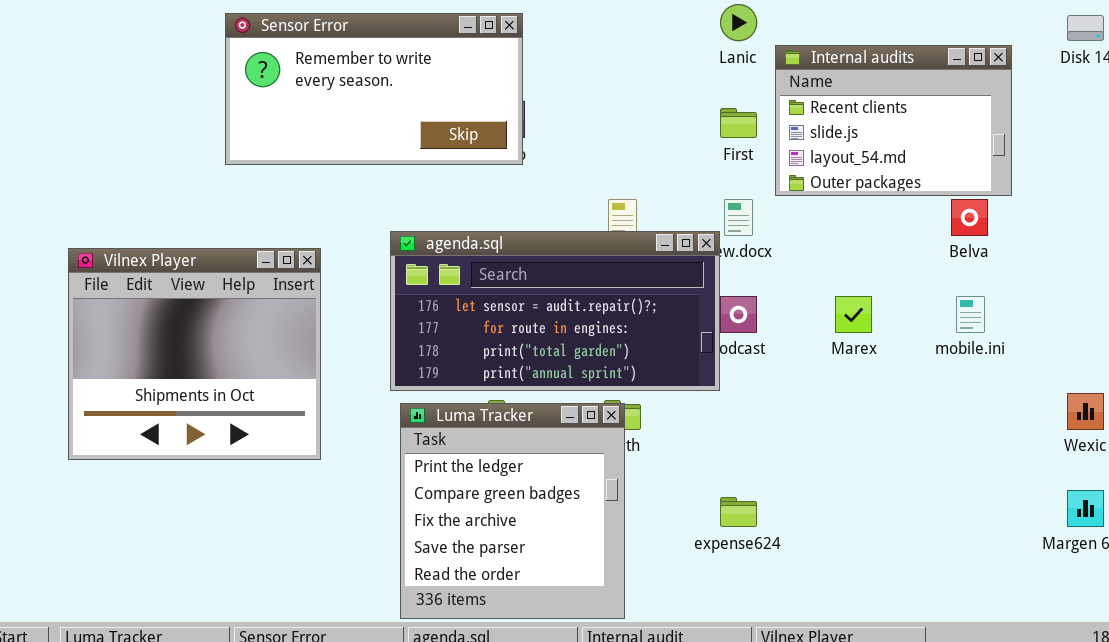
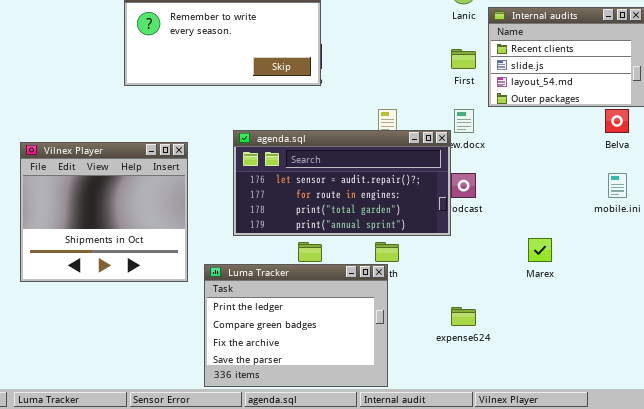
Marex: [835,296,872,333] -> [528,238,552,262], moved
Luma Tracker: [400,403,625,619] -> [204,264,388,387], resized

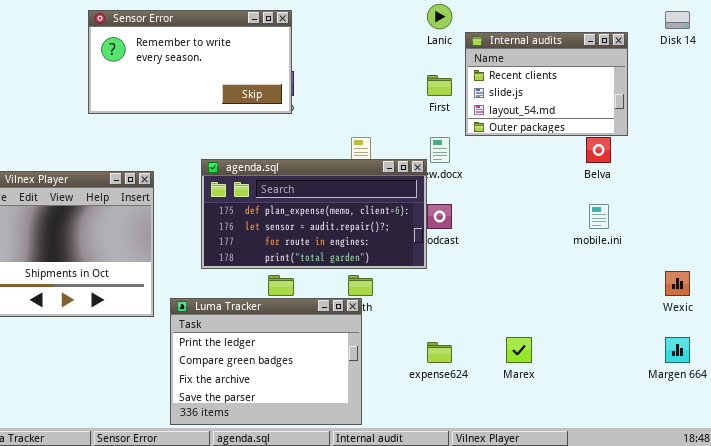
agenda.sql: [233,130,451,236] -> [201,159,427,269], scrolled up 1 row
Marex: [528,238,552,262] -> [506,337,532,363], moved

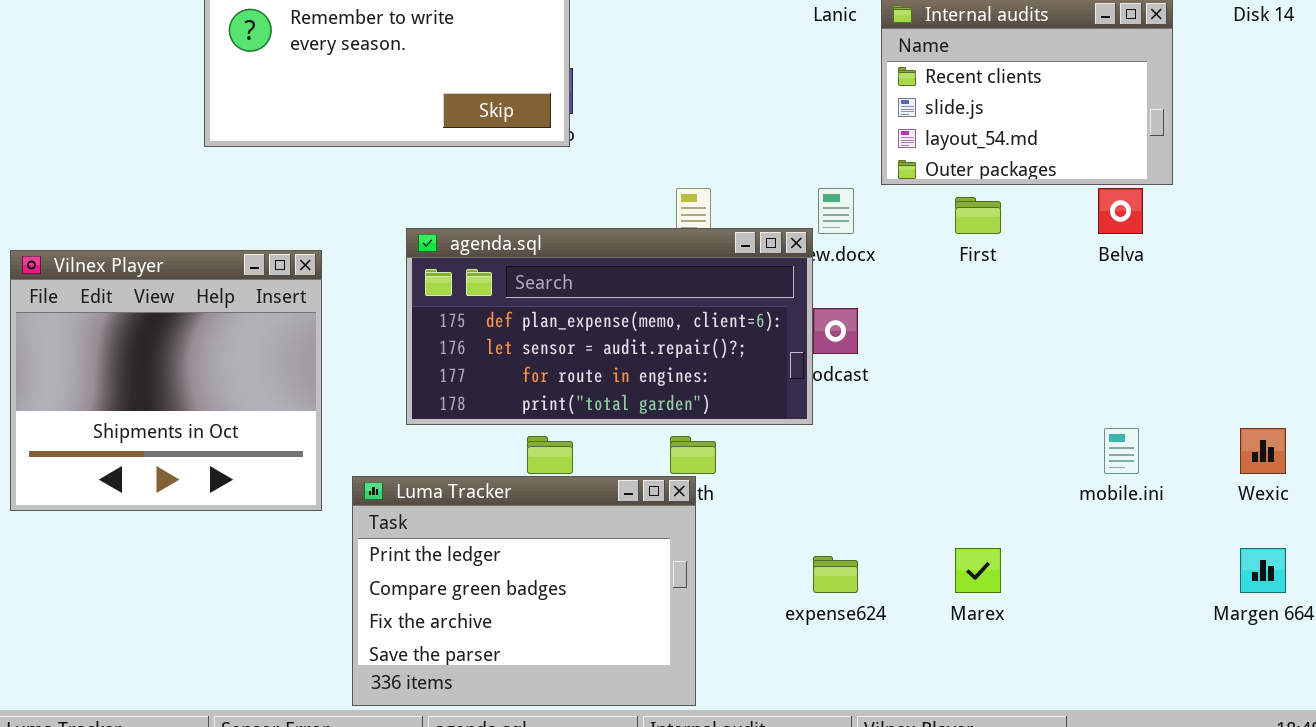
First: [427,75,452,96] -> [955,197,1001,234], moved
mobile.ini: [589,204,609,229] -> [1104,428,1139,474], moved

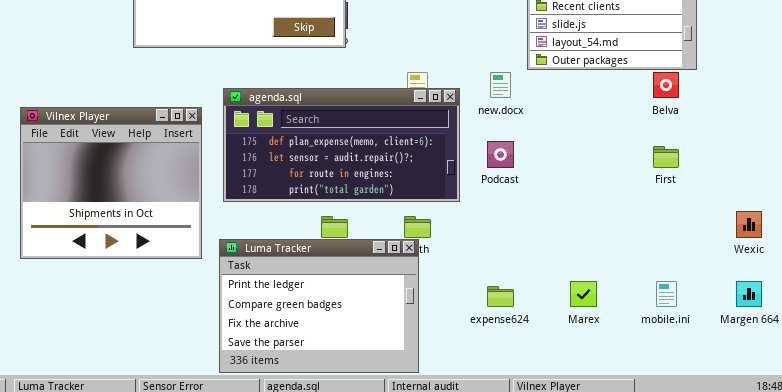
First: [955,197,1001,234] -> [653,146,679,168], moved
agenda.sql: [406,228,813,425] -> [223,88,460,202], moved
mobile.ini: [1104,428,1139,474] -> [656,281,677,307], moved

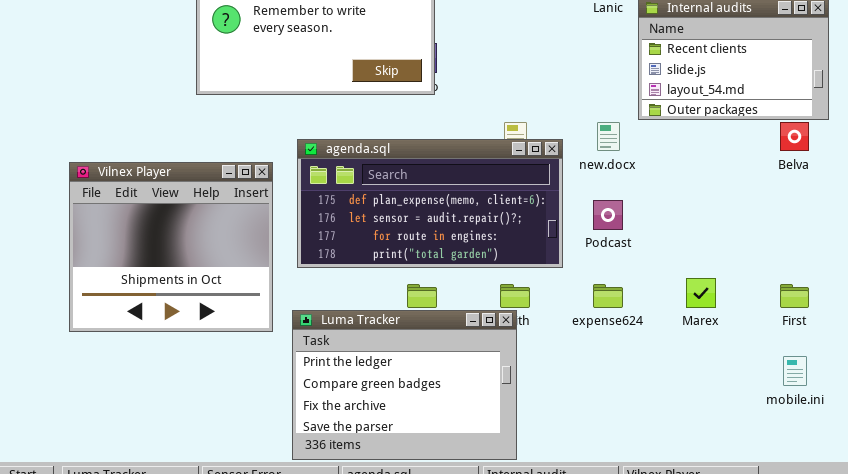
First: [653,146,679,168] -> [780,284,809,308], moved
Marex: [570,281,597,307] -> [686,278,716,308], moved
expense624: [487,286,514,307] -> [593,284,623,308], moved

